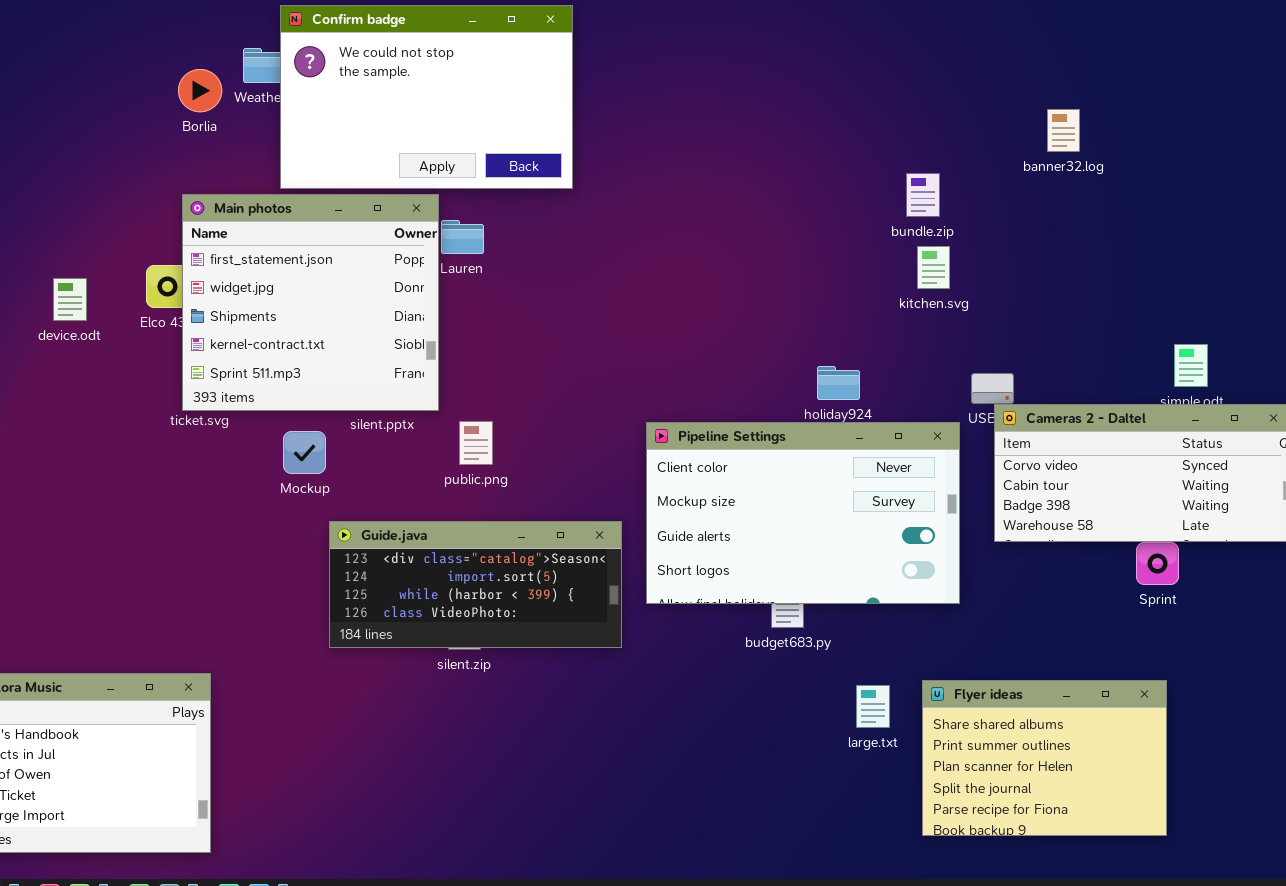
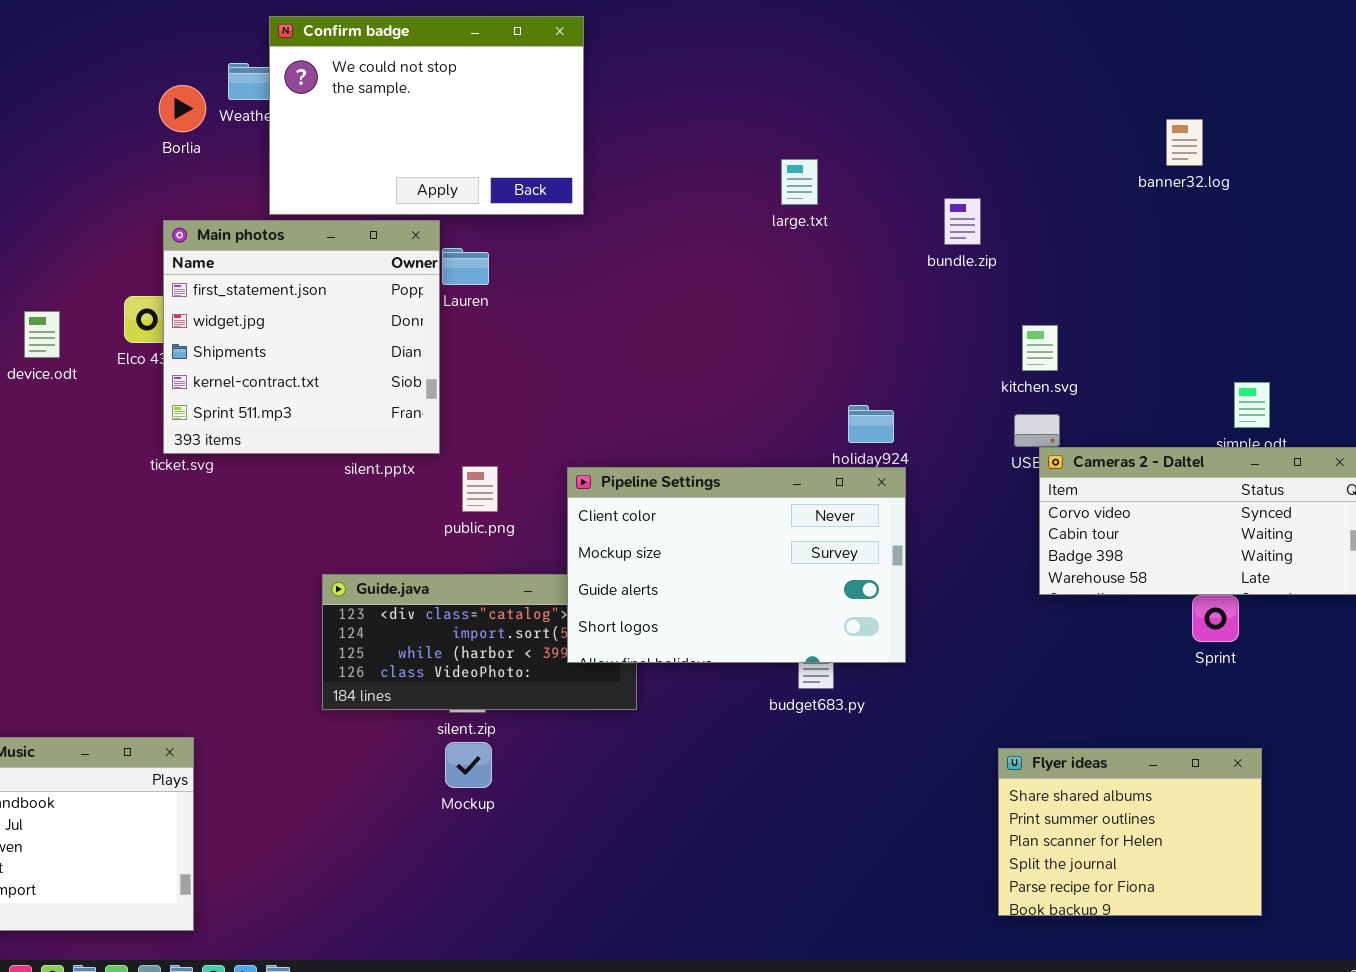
banner32.log: [1047,109,1080,152] -> [1166,119,1203,166], moved
kitchen.svg: [917,246,950,289] -> [1022,325,1058,371], moved
Pipeline Settings: [646,422,960,604] -> [567,467,906,663], moved
Mockup: [283,431,326,474] -> [445,742,492,788], moved
Flyer ideas: [922,680,1167,836] -> [998,748,1262,916], moved
large.txt: [856,685,890,728] -> [781,159,818,205], moved

